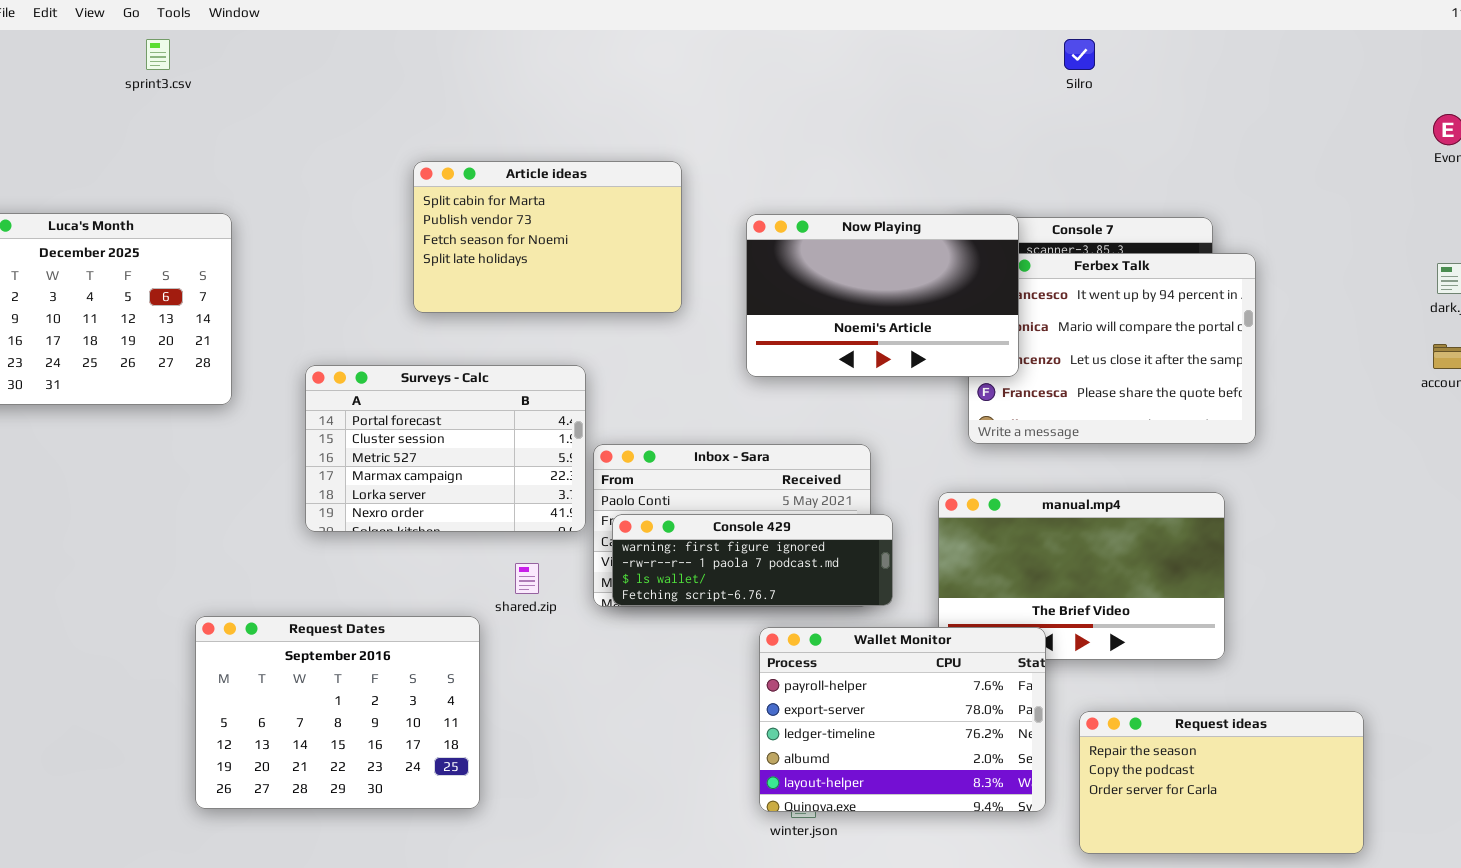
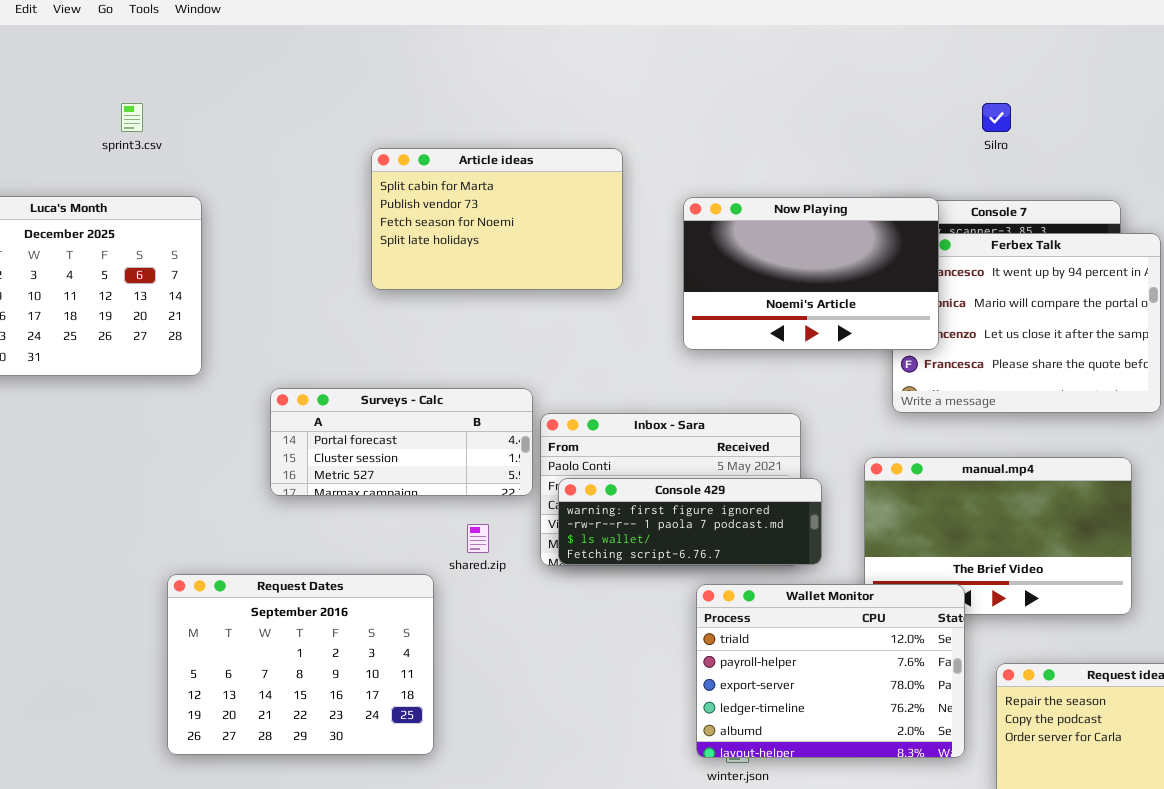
sprint3.csv: [146,39,170,70] -> [121,103,143,132], moved
Silro: [1064,39,1095,70] -> [982,103,1011,132], moved
Surveys - Calc: [305,365,586,532] -> [270,388,533,496], resized
Wallet Monitor: [759,627,1046,812] -> [696,584,965,758], scrolled up 1 row

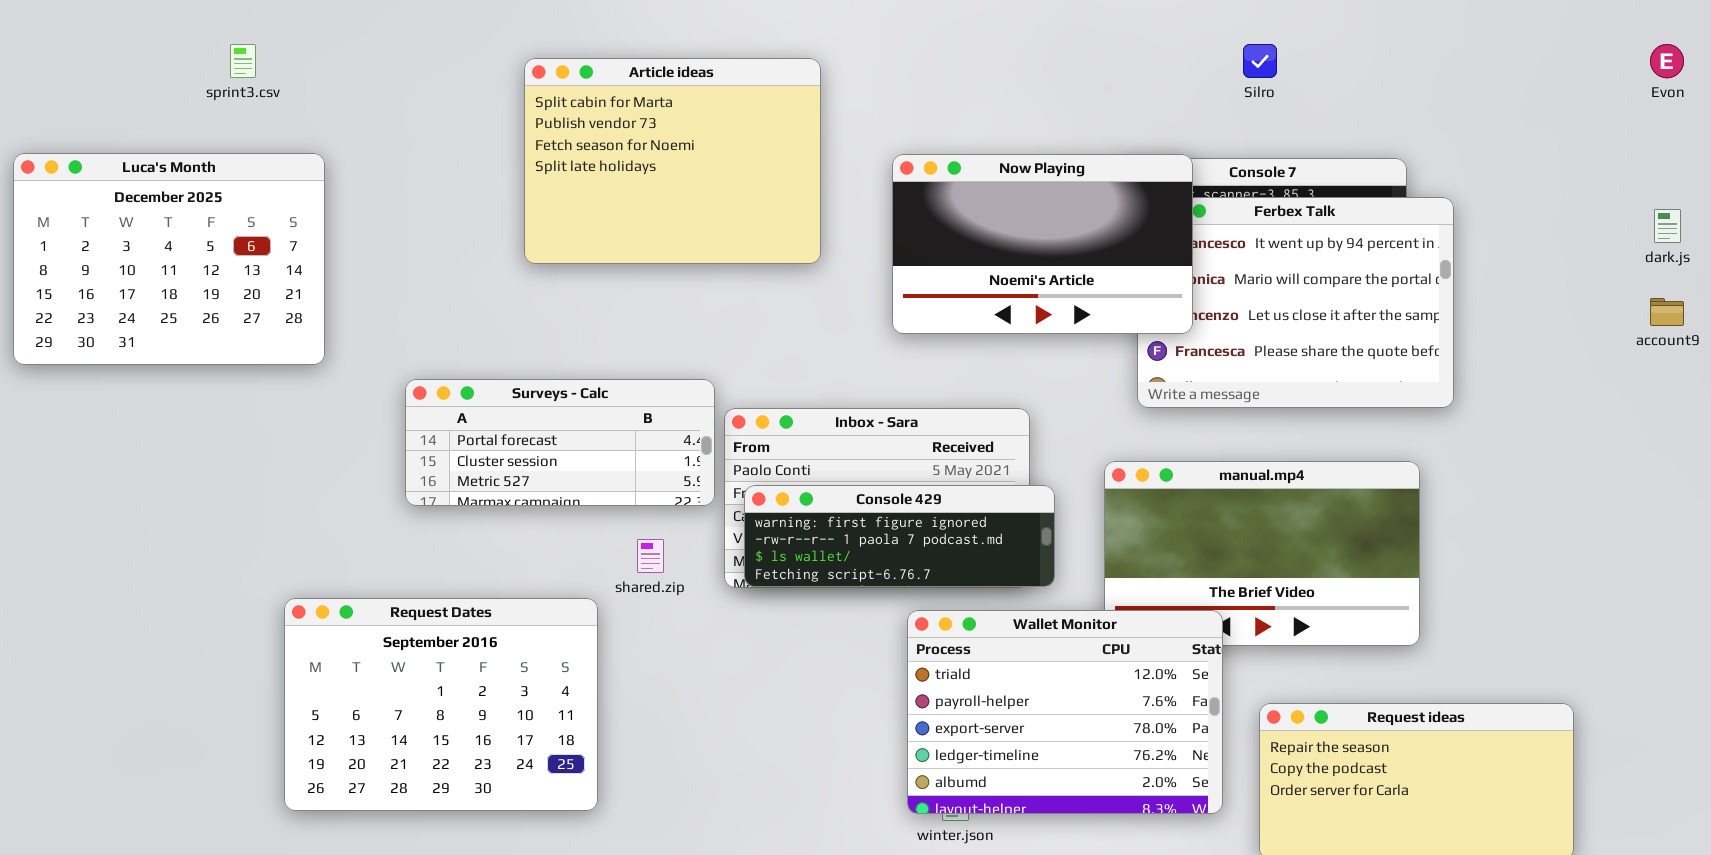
Article ideas: [371,148,623,290] -> [524,58,821,264], resized

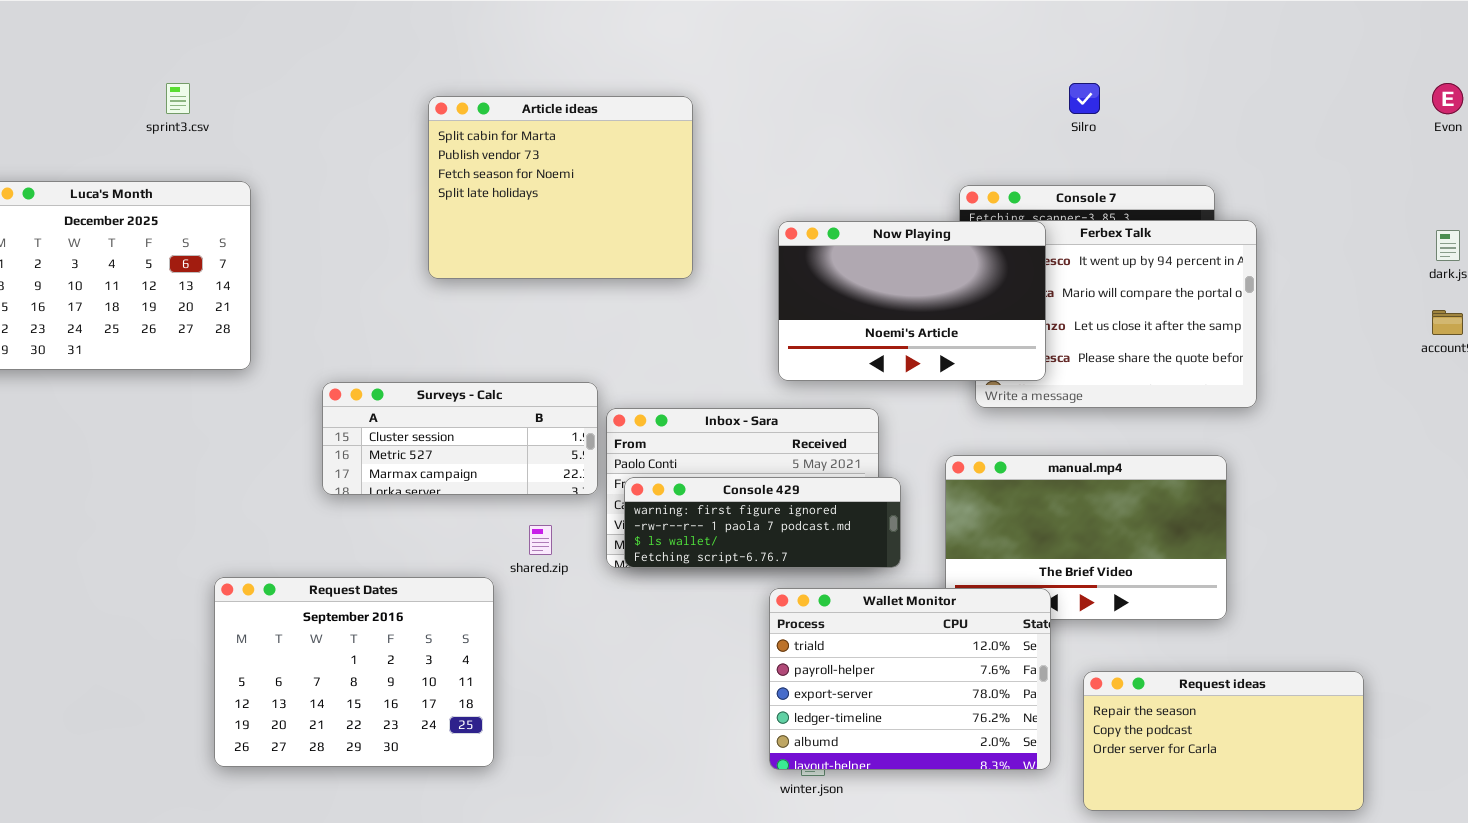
Now Playing: [892,154,1193,334] -> [778,221,1046,381], moved
Surveys - Calc: [405,379,715,506] -> [322,382,598,495], scrolled down 1 row

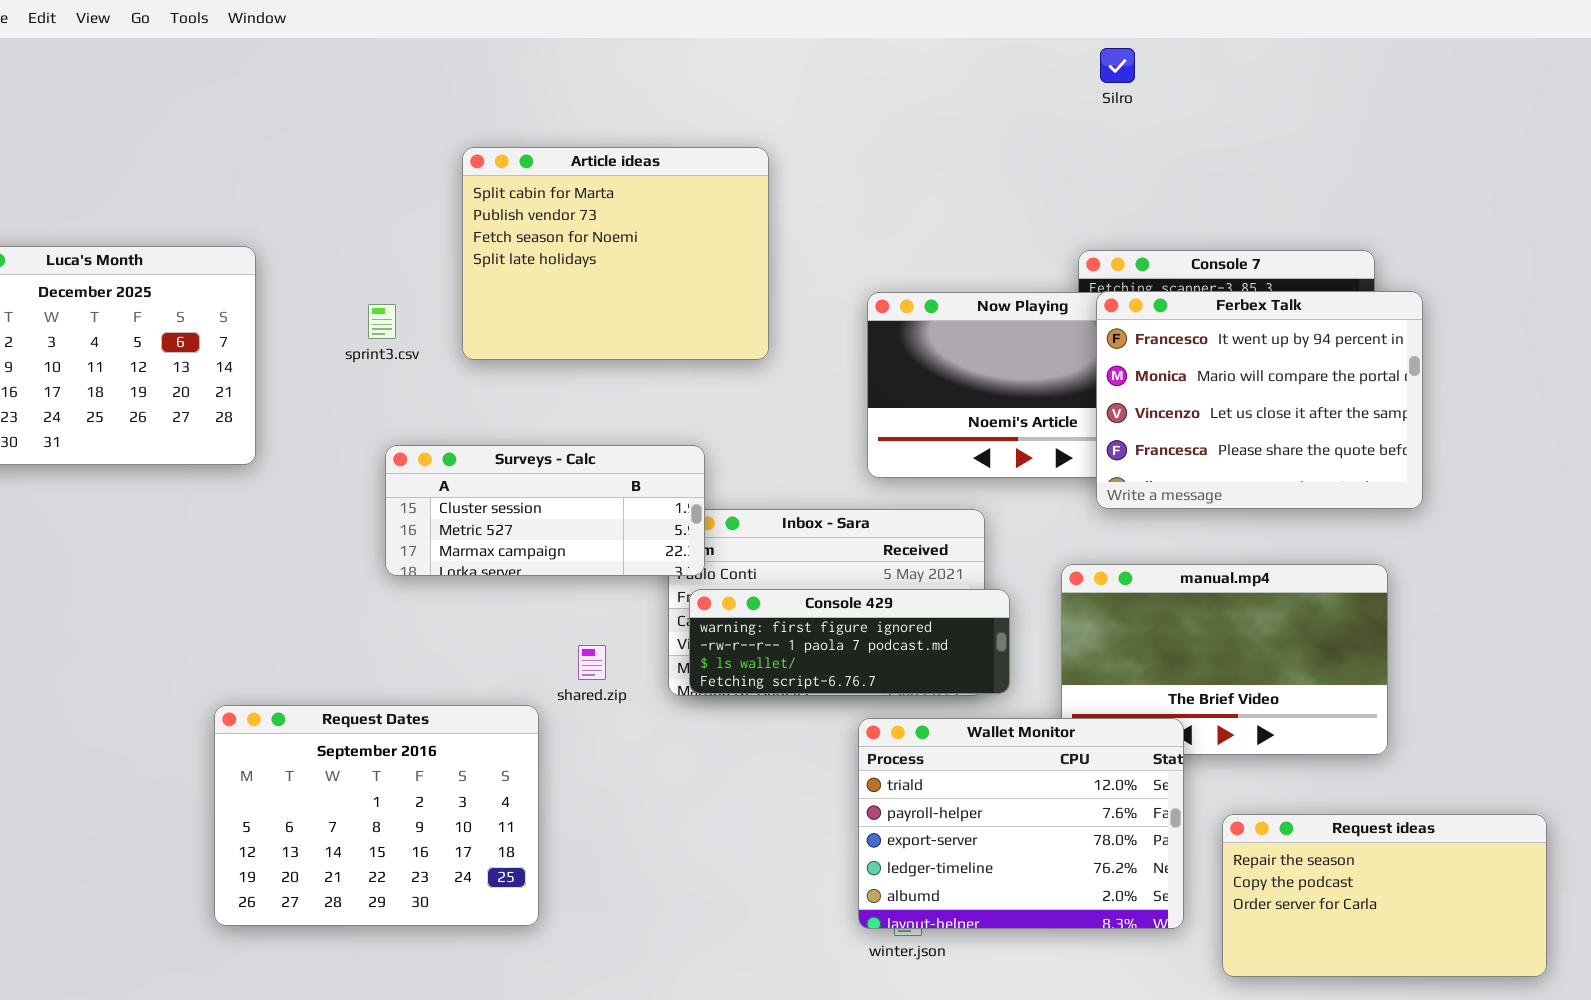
sprint3.csv: [166,83,190,114] -> [368,304,396,339], moved
Silro: [1069,83,1100,114] -> [1100,48,1135,83], moved
Ferbex Talk: [975,220,1257,408] -> [1096,291,1423,509], raised
Surveys - Calc: [322,382,598,495] -> [385,445,705,576], moved

